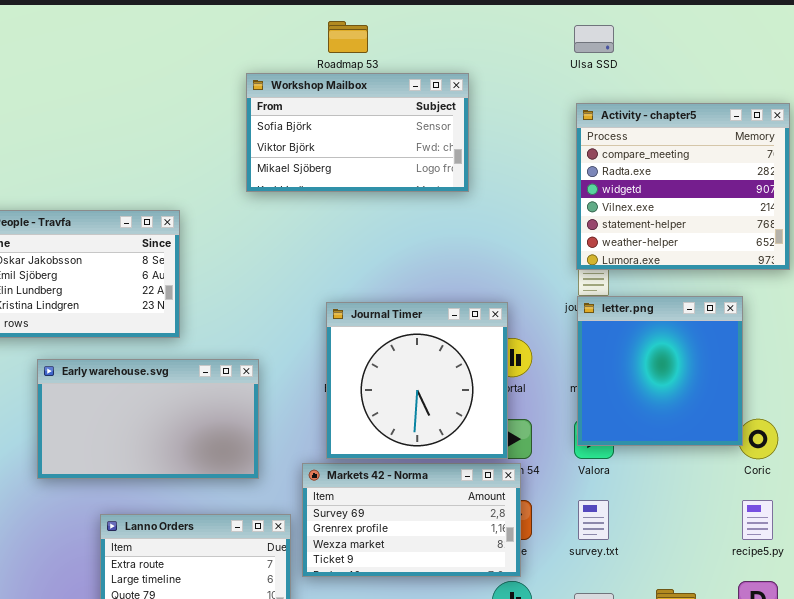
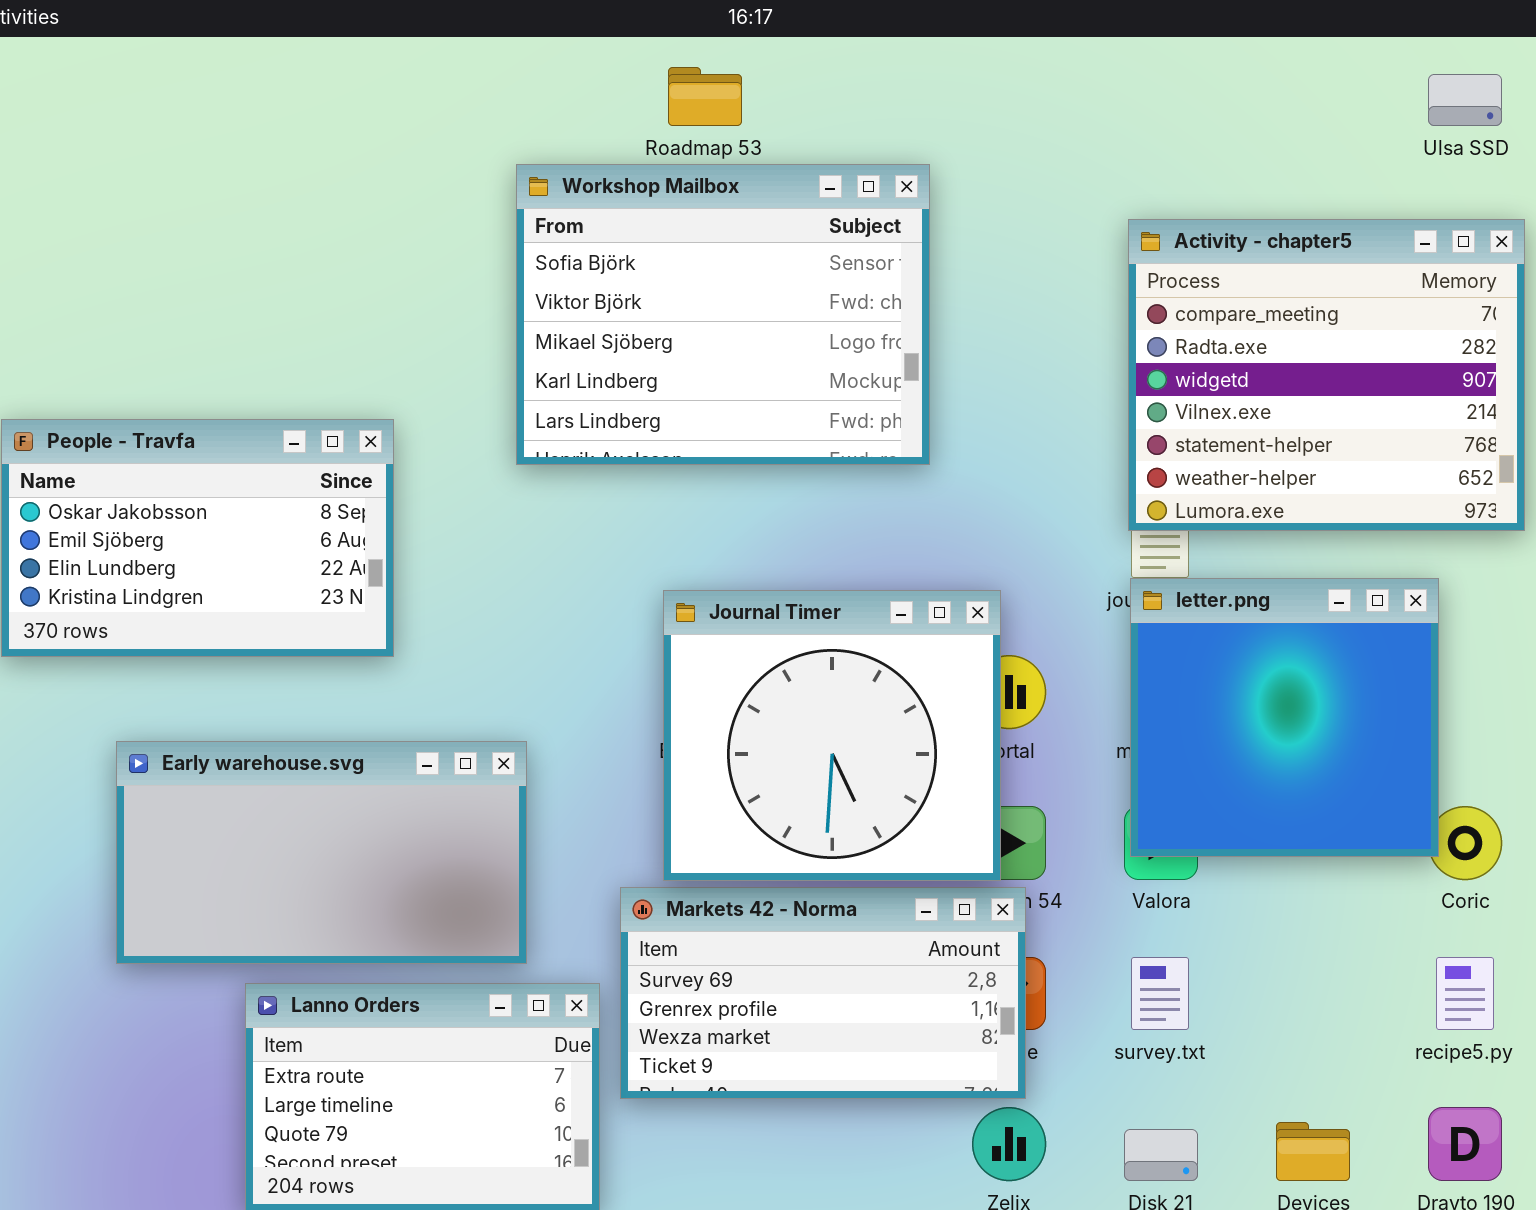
Ulsa SSD: [574,25,614,53] -> [1428,74,1502,126], moved
Workshop Mailbox: [246,73,469,192] -> [516,164,930,465], resized
Early warehouse.svg: [37,359,259,479] -> [116,741,527,964], moved

